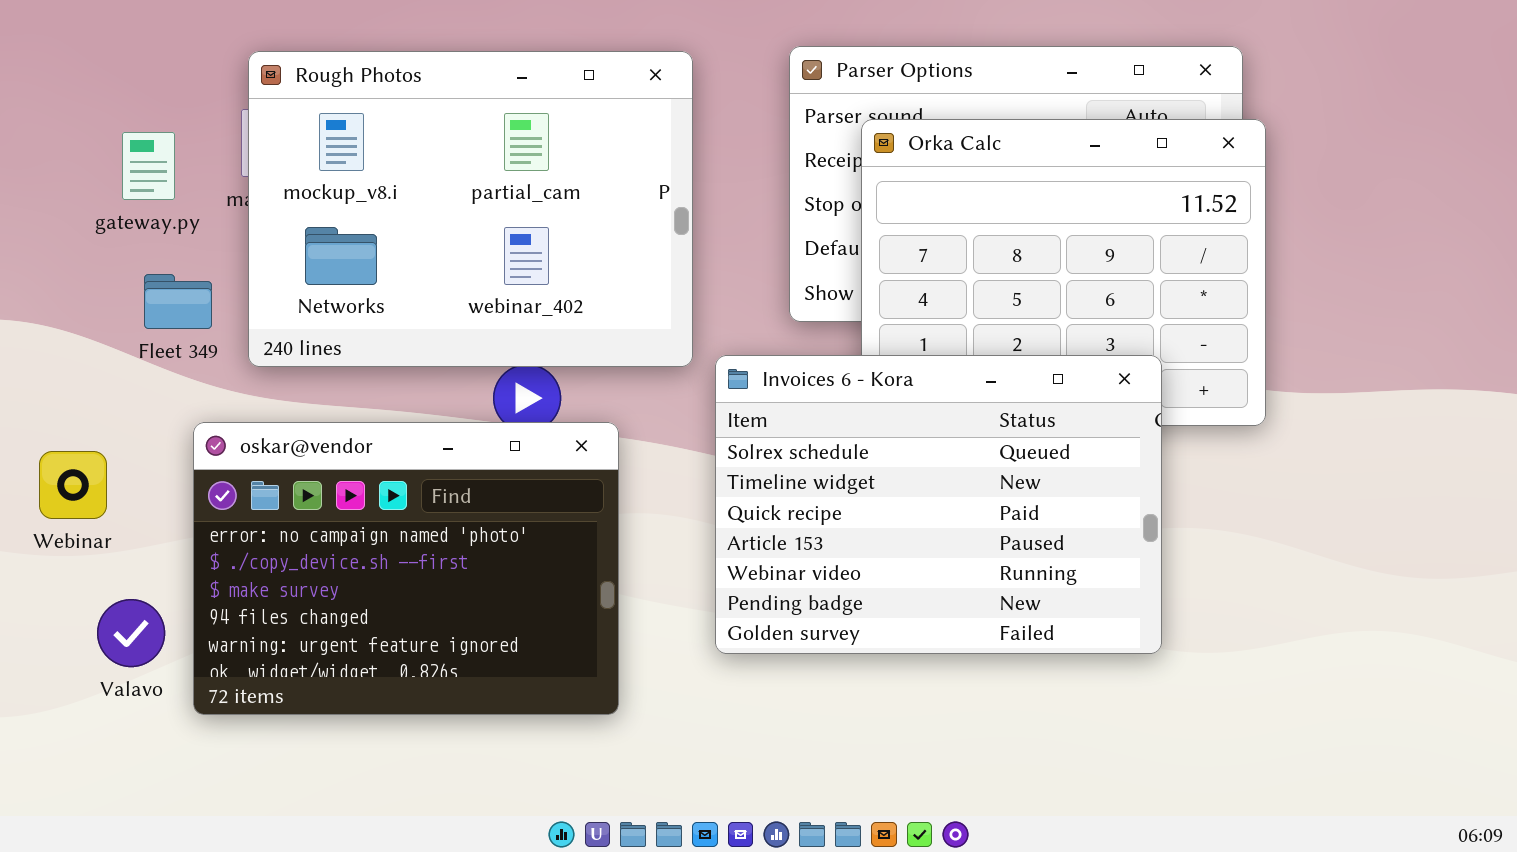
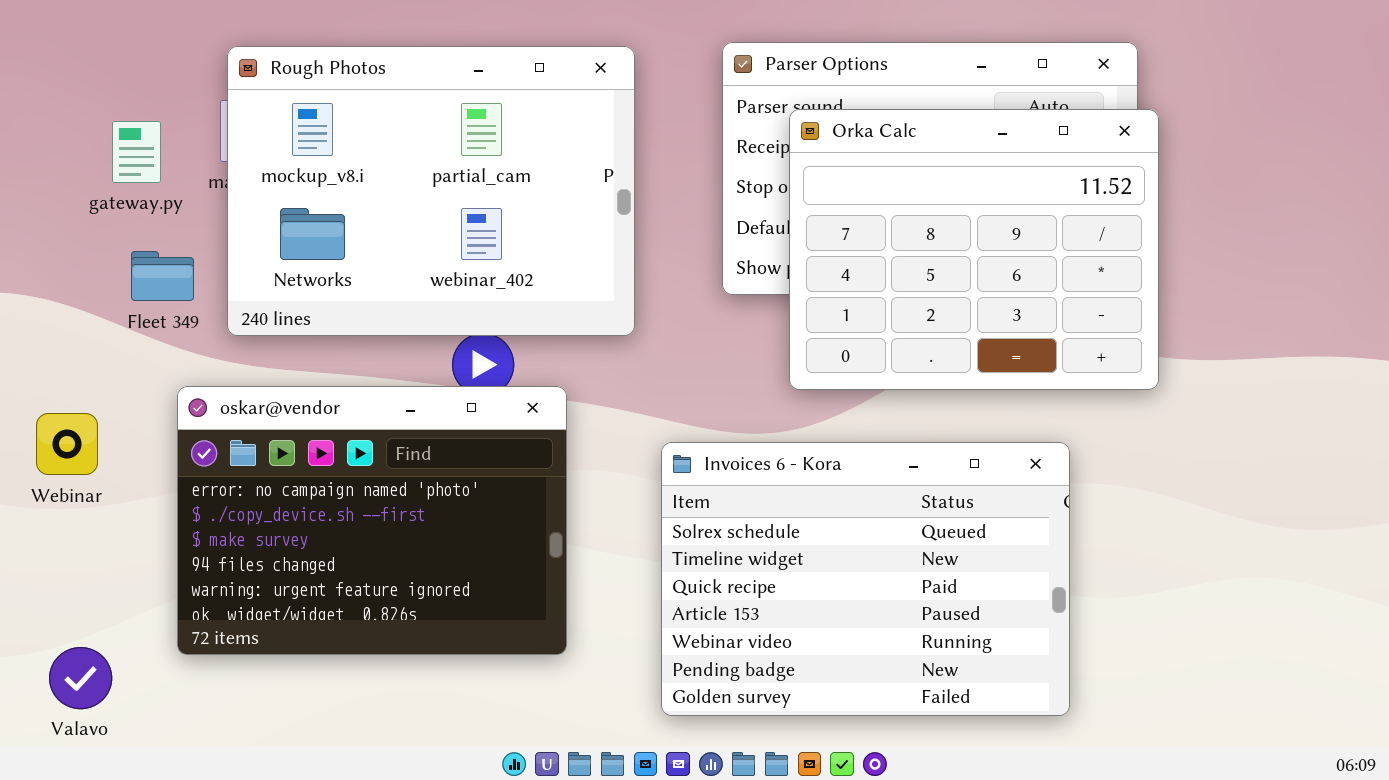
Invoices 6 - Kora: [715,355,1162,654] -> [661,442,1070,716], moved
Valavo: [97,599,165,667] -> [49,647,112,709], moved

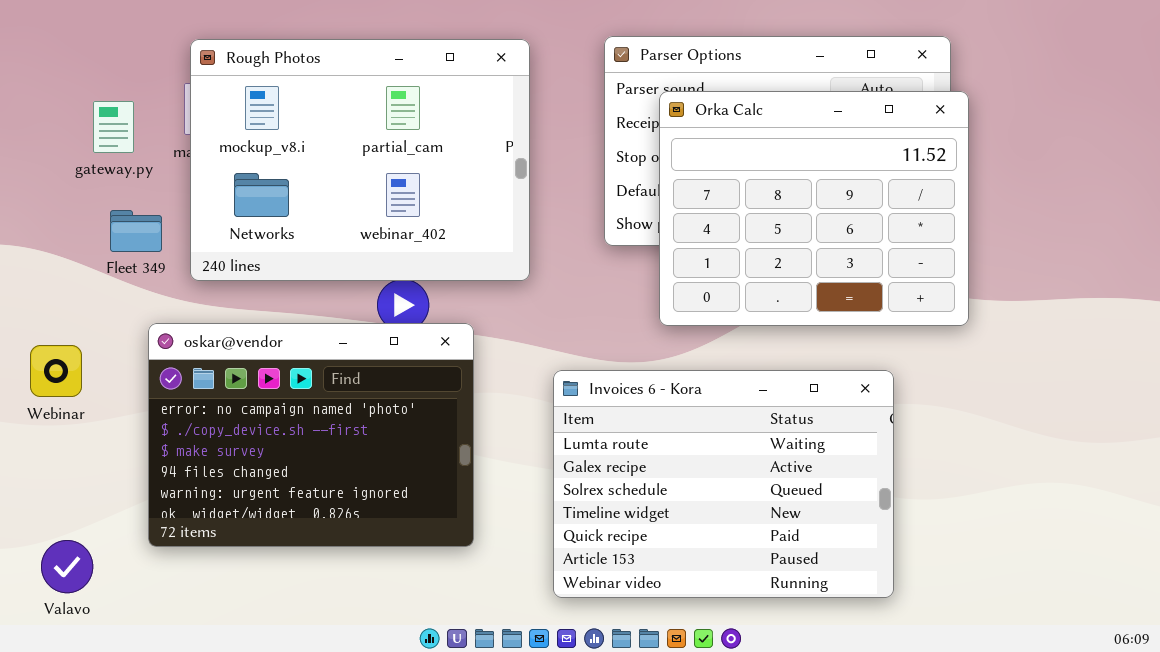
Invoices 6 - Kora: [661,442,1070,716] -> [553,370,894,598], scrolled up 2 rows

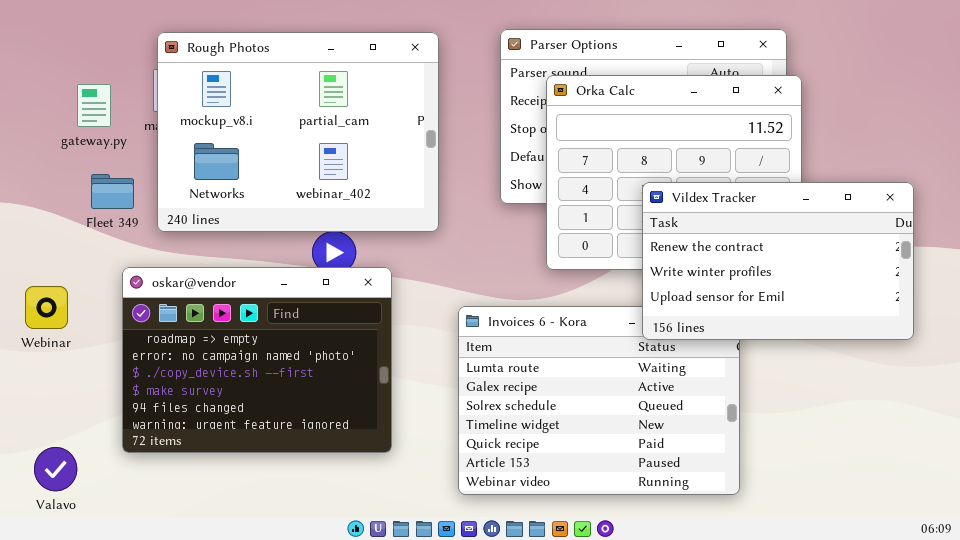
Vildex Tracker: none -> [642,182,914,340], opened
oskar@vendor: [148,323,474,547] -> [122,267,392,453], scrolled up 1 row

